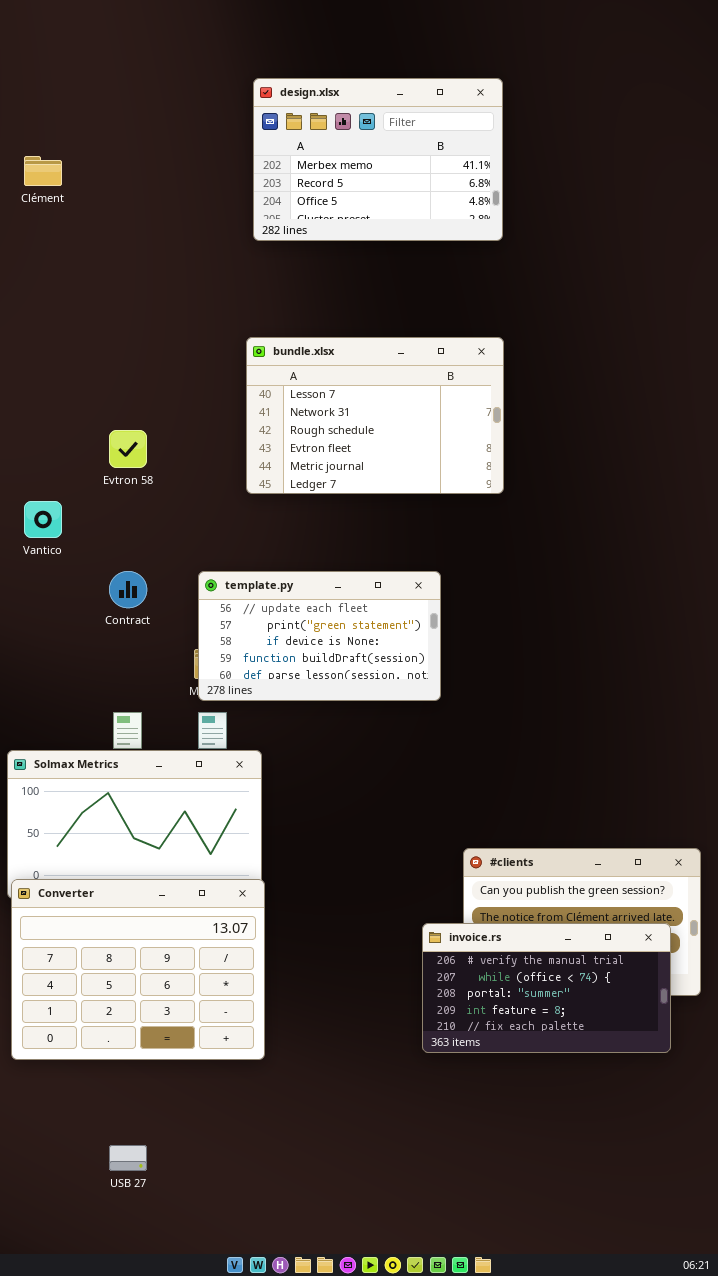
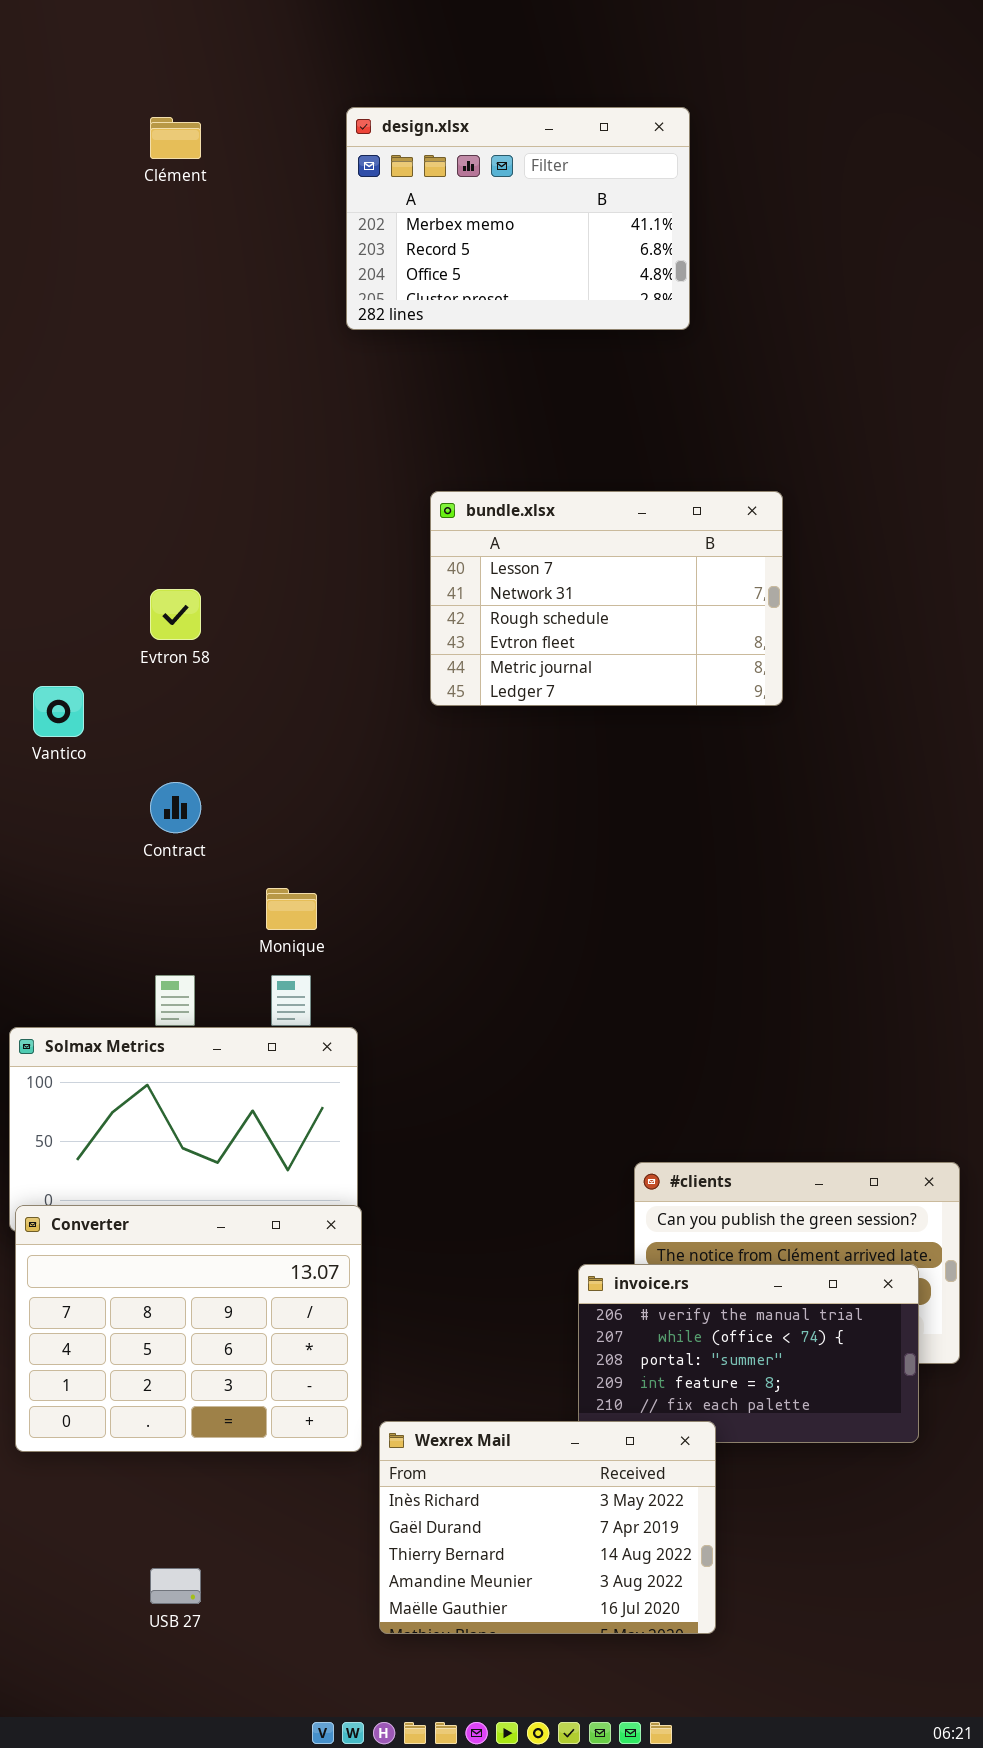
Clément: [24,156,62,186] -> [150,117,201,159], moved
bundle.xlsx: [246,337,504,494] -> [430,491,783,706], moved
template.py: [198,571,441,701] -> none, closed
Wexrex Mail: none -> [379,1421,716,1634], opened

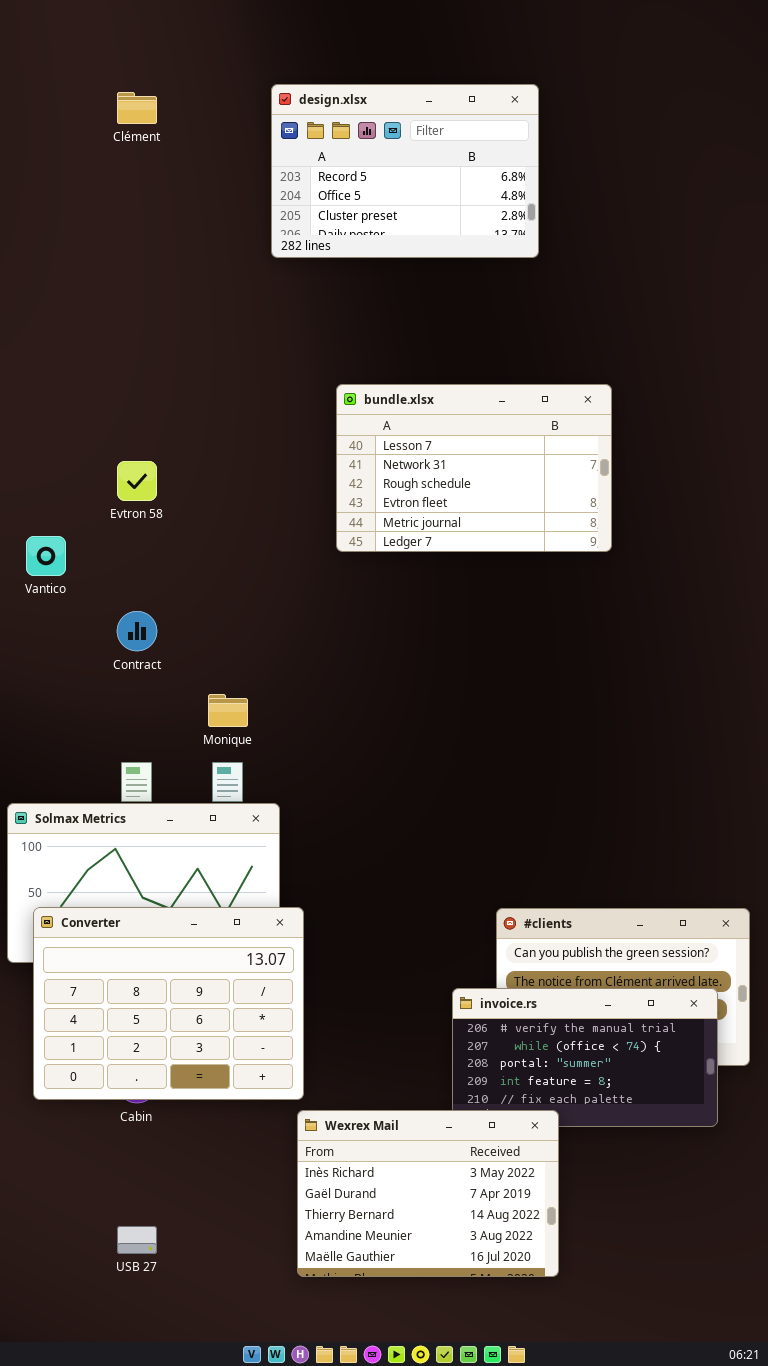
design.xlsx: [346,107,690,330] -> [271,84,539,258], scrolled down 1 row
Converter: [15,1205,362,1452] -> [33,907,304,1100], moved

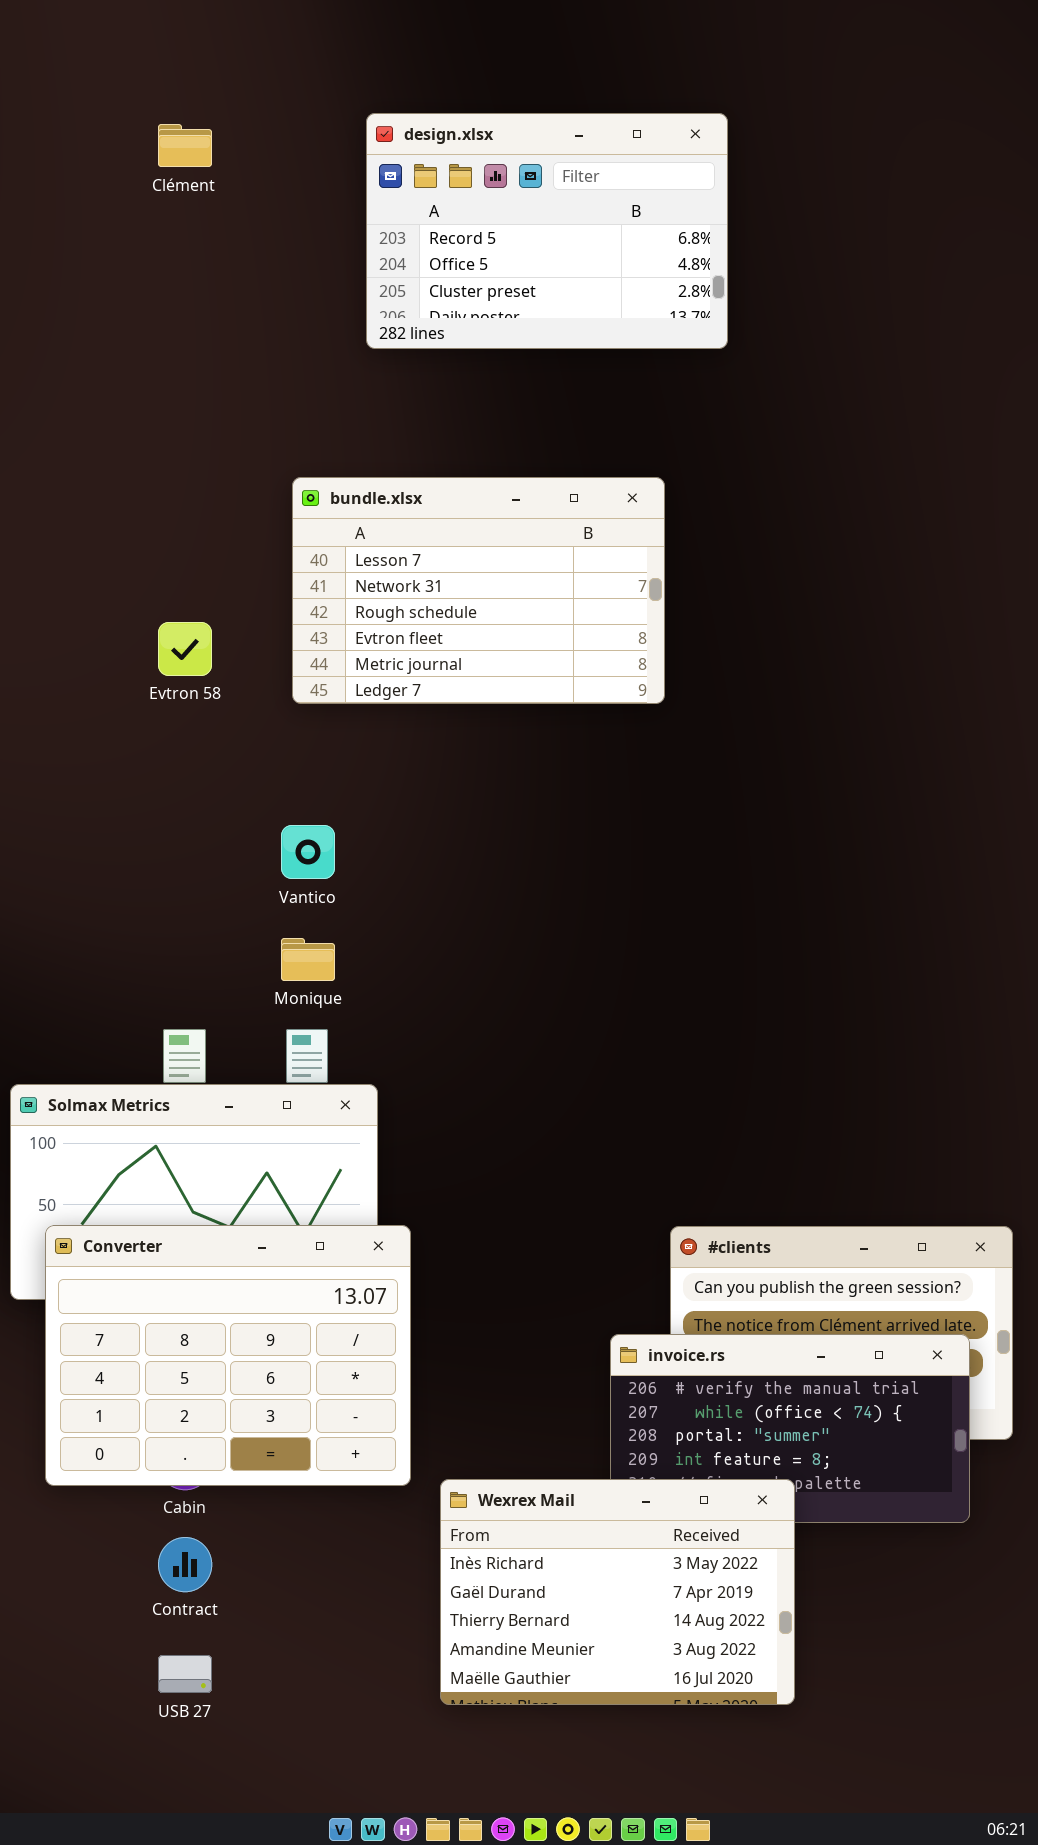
bundle.xlsx: [336,384,612,552] -> [292,477,665,704], moved
Vantico: [26,536,66,576] -> [281,825,335,879], moved
Contract: [117,611,157,651] -> [158,1537,212,1592], moved
Wexrex Mail: [297,1110,559,1277] -> [440,1479,795,1705], moved

